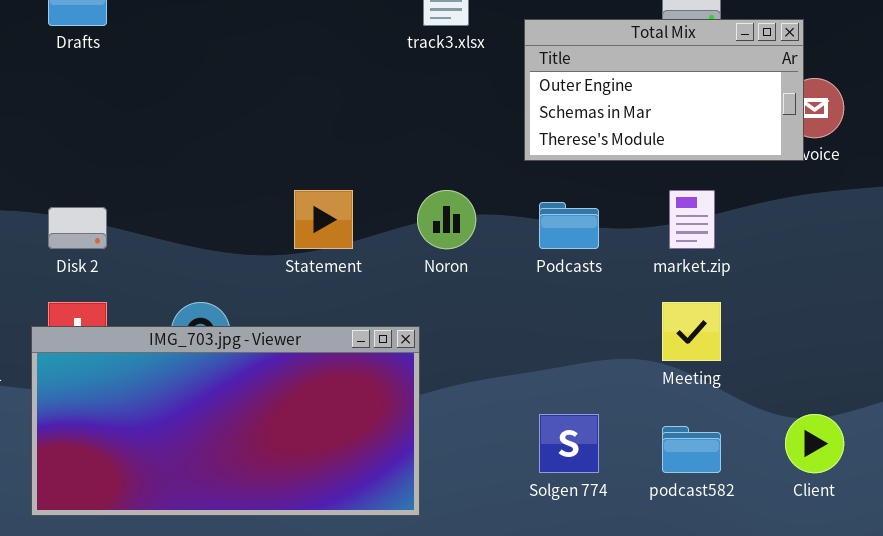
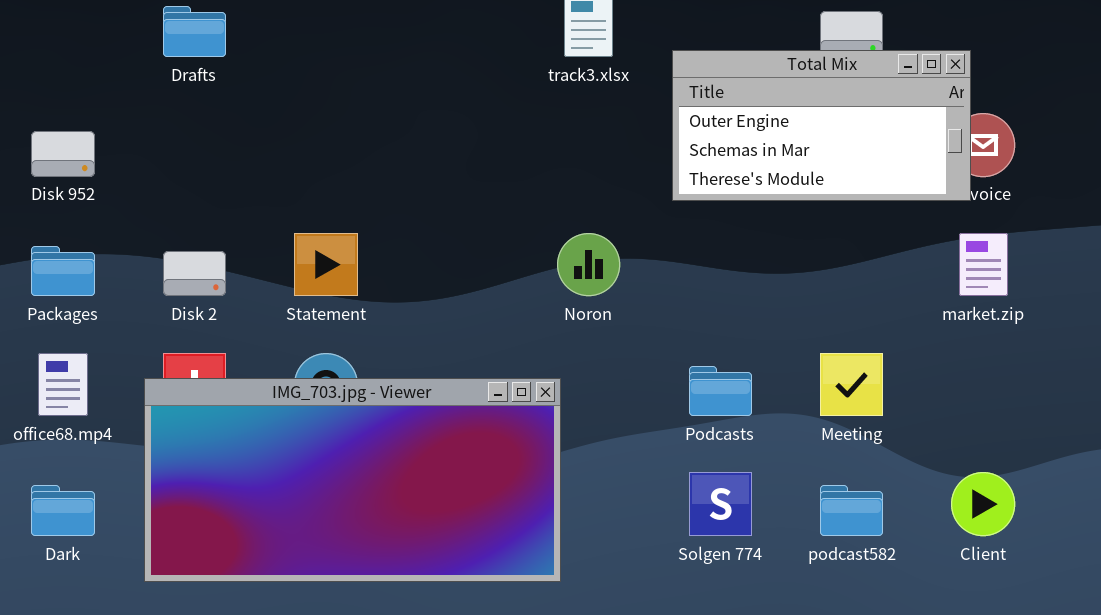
Statement: [294,190,353,249] -> [294,233,358,296], moved
market.zip: [669,190,715,249] -> [959,233,1008,296], moved
Podcasts: [539,202,599,249] -> [689,366,752,416], moved

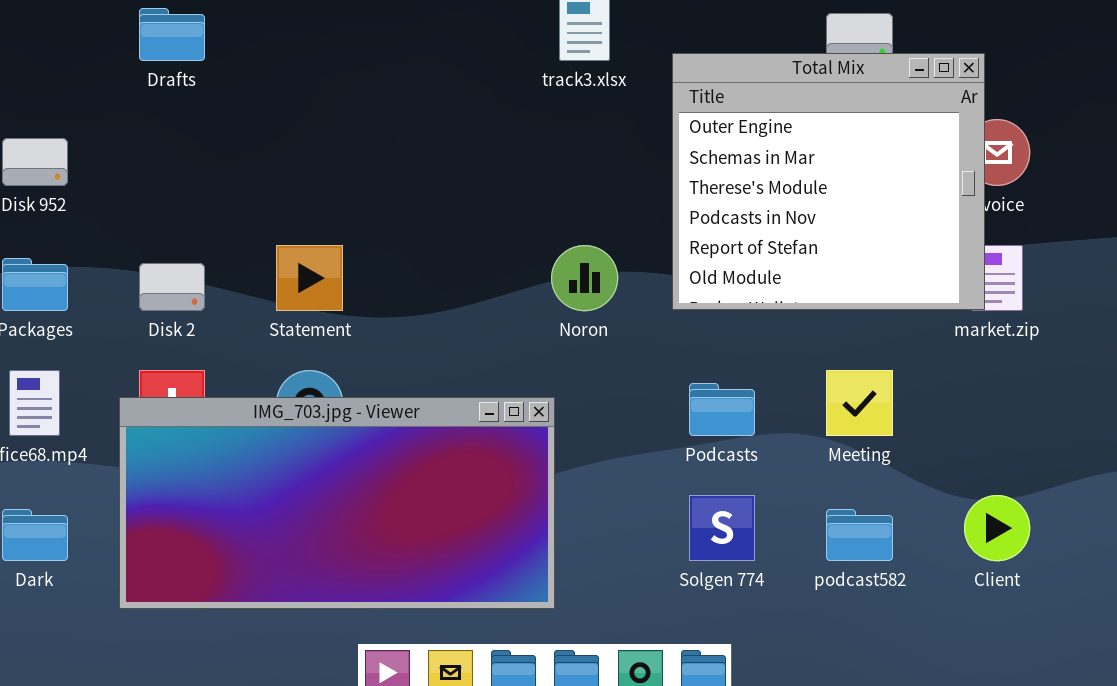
Total Mix: [672,50,971,201] -> [672,53,985,310], resized

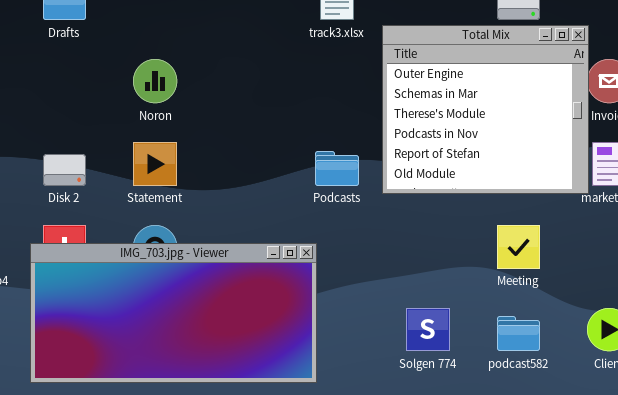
Total Mix: [672,53,985,310] -> [382,25,589,194], moved
Noron: [551,245,618,311] -> [133,59,177,103], moved
Podcasts: [689,383,755,436] -> [315,151,359,186], moved

